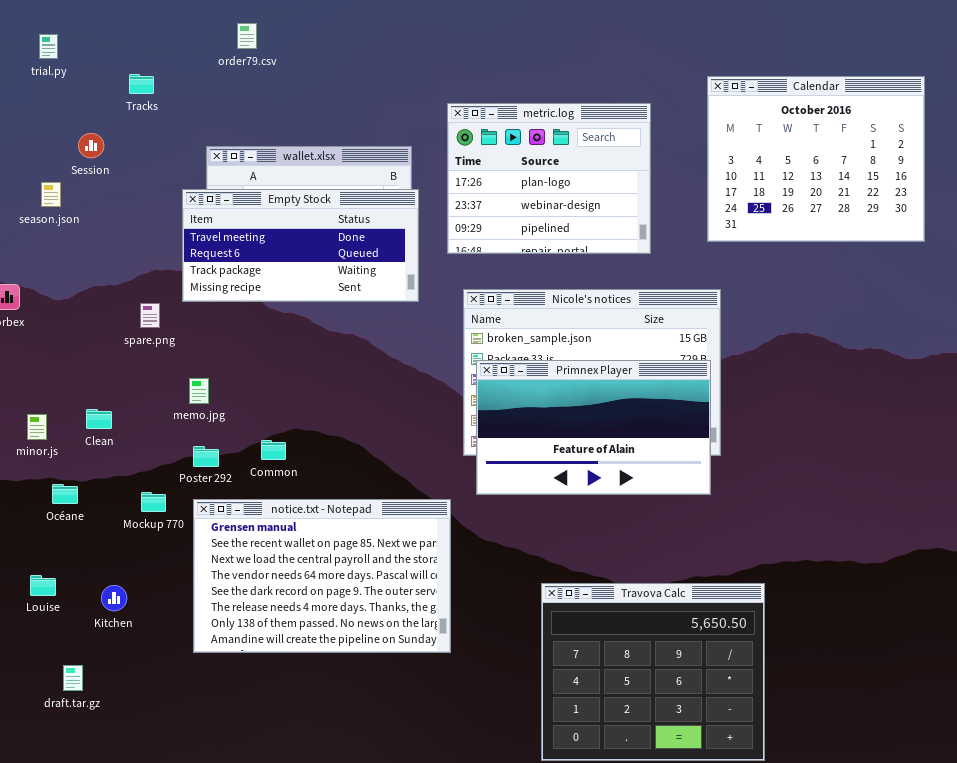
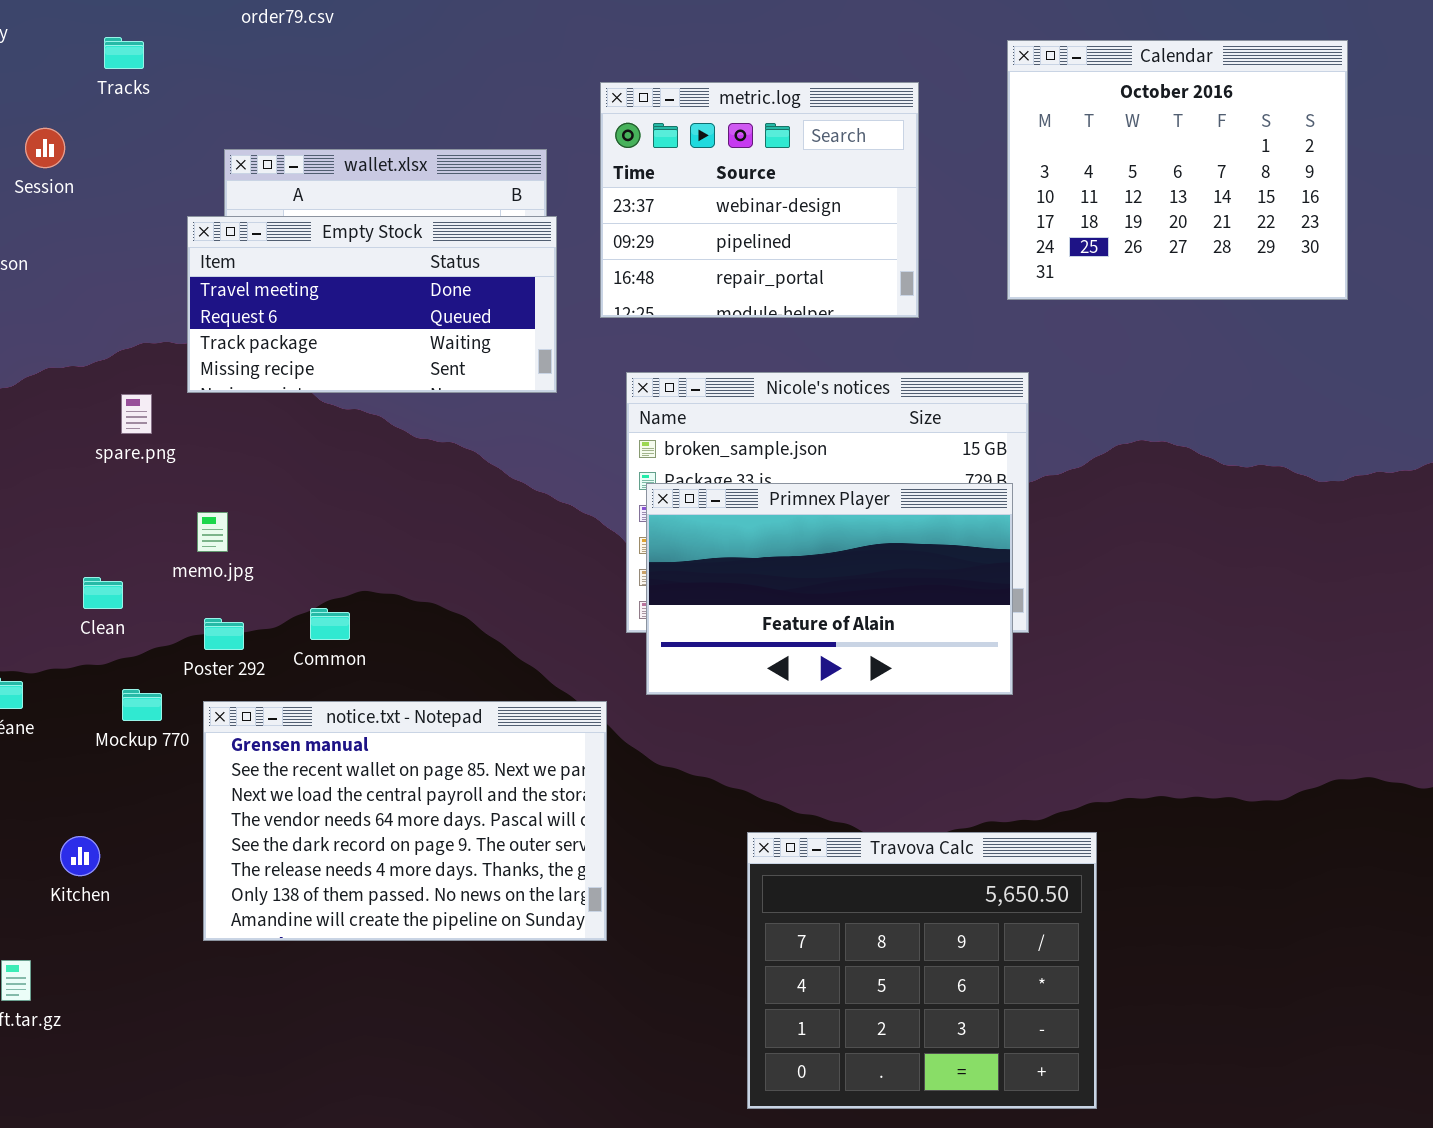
metric.log: [447,103,651,254] -> [600,82,919,318], scrolled down 1 row
Clean: [86,409,112,429] -> [83,577,123,609], moved

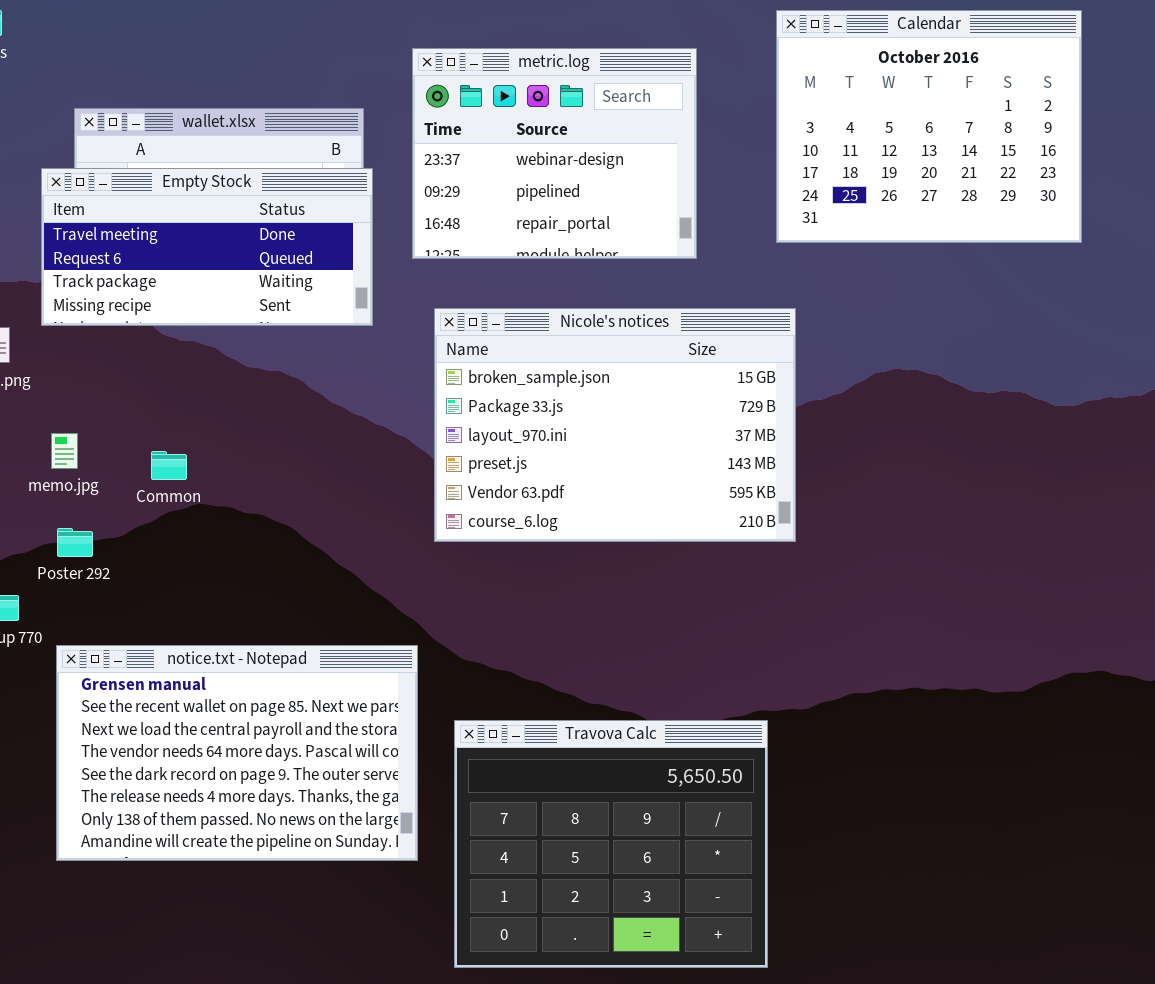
Primnex Player: [646,483,1013,695] -> none, closed
Common: [310,608,350,640] -> [151,451,187,480], moved
notice.txt - Notepad: [203,701,607,941] -> [56,645,418,861], moved
Travova Calc: [747,832,1097,1109] -> [454,720,768,968], moved

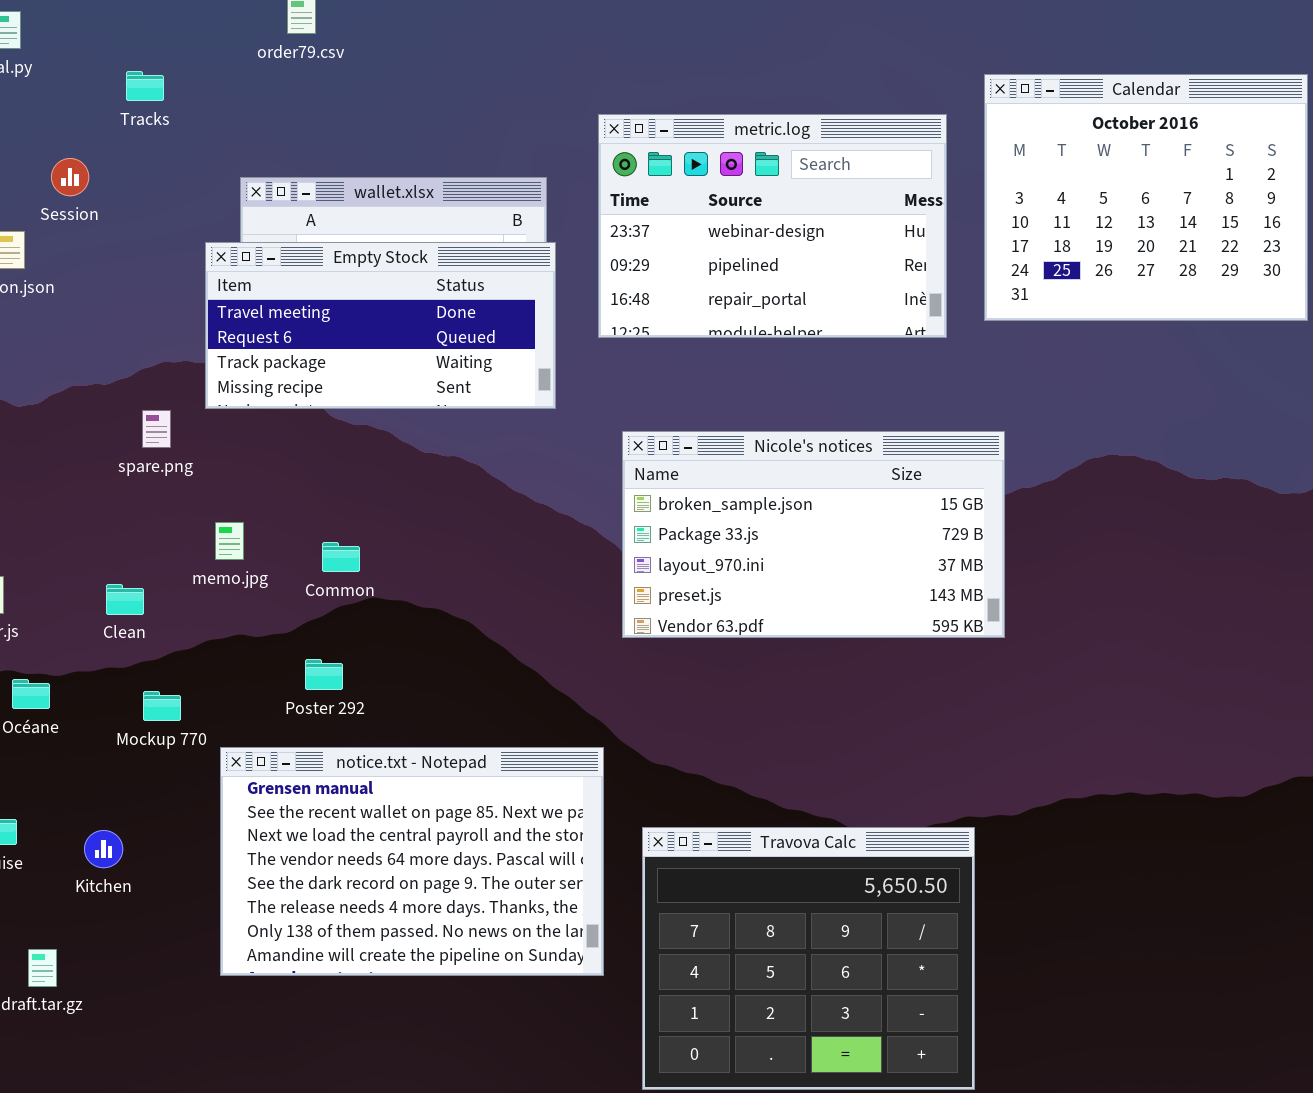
metric.log: [412,48,697,259] -> [598,114,947,338], resized
Nicole's notices: [434,308,796,542] -> [622,431,1005,638], resized
Poster 292: [57,528,93,557] -> [305,659,343,690], moved

